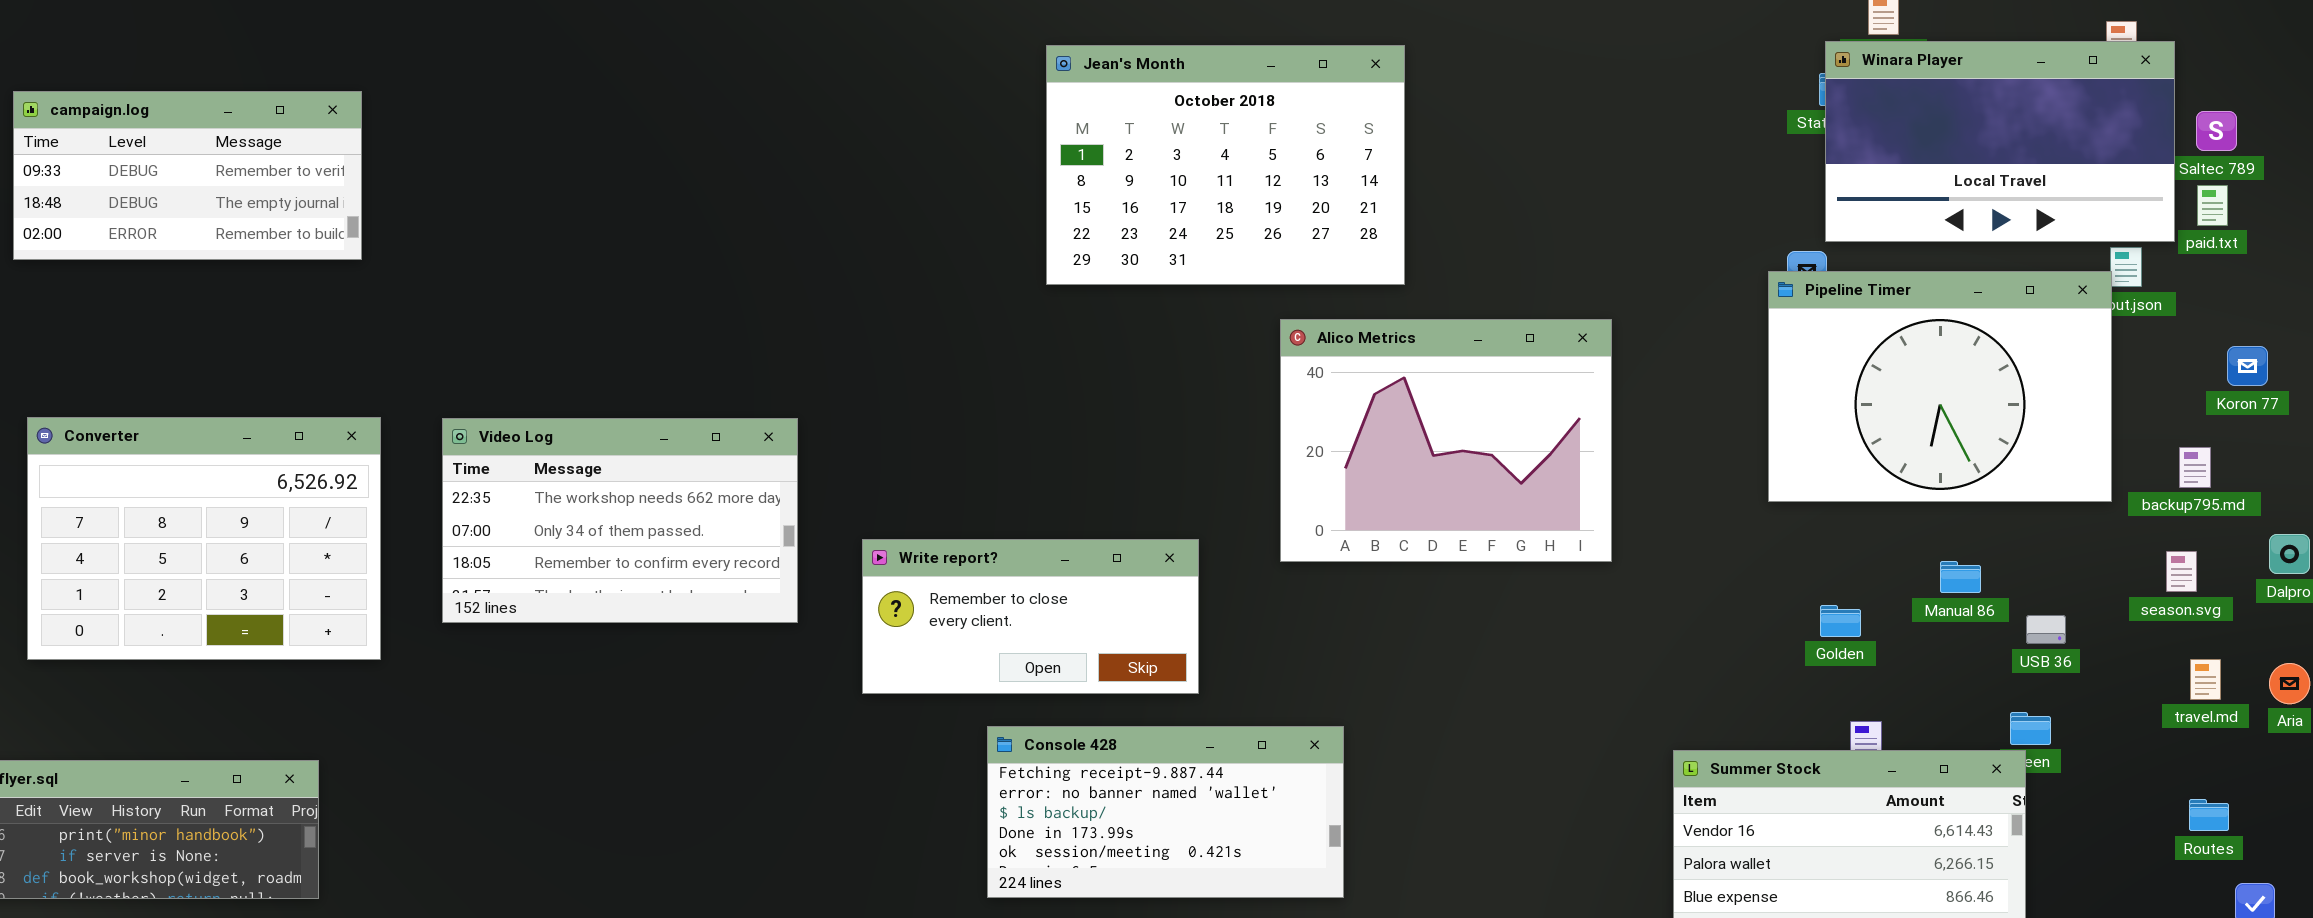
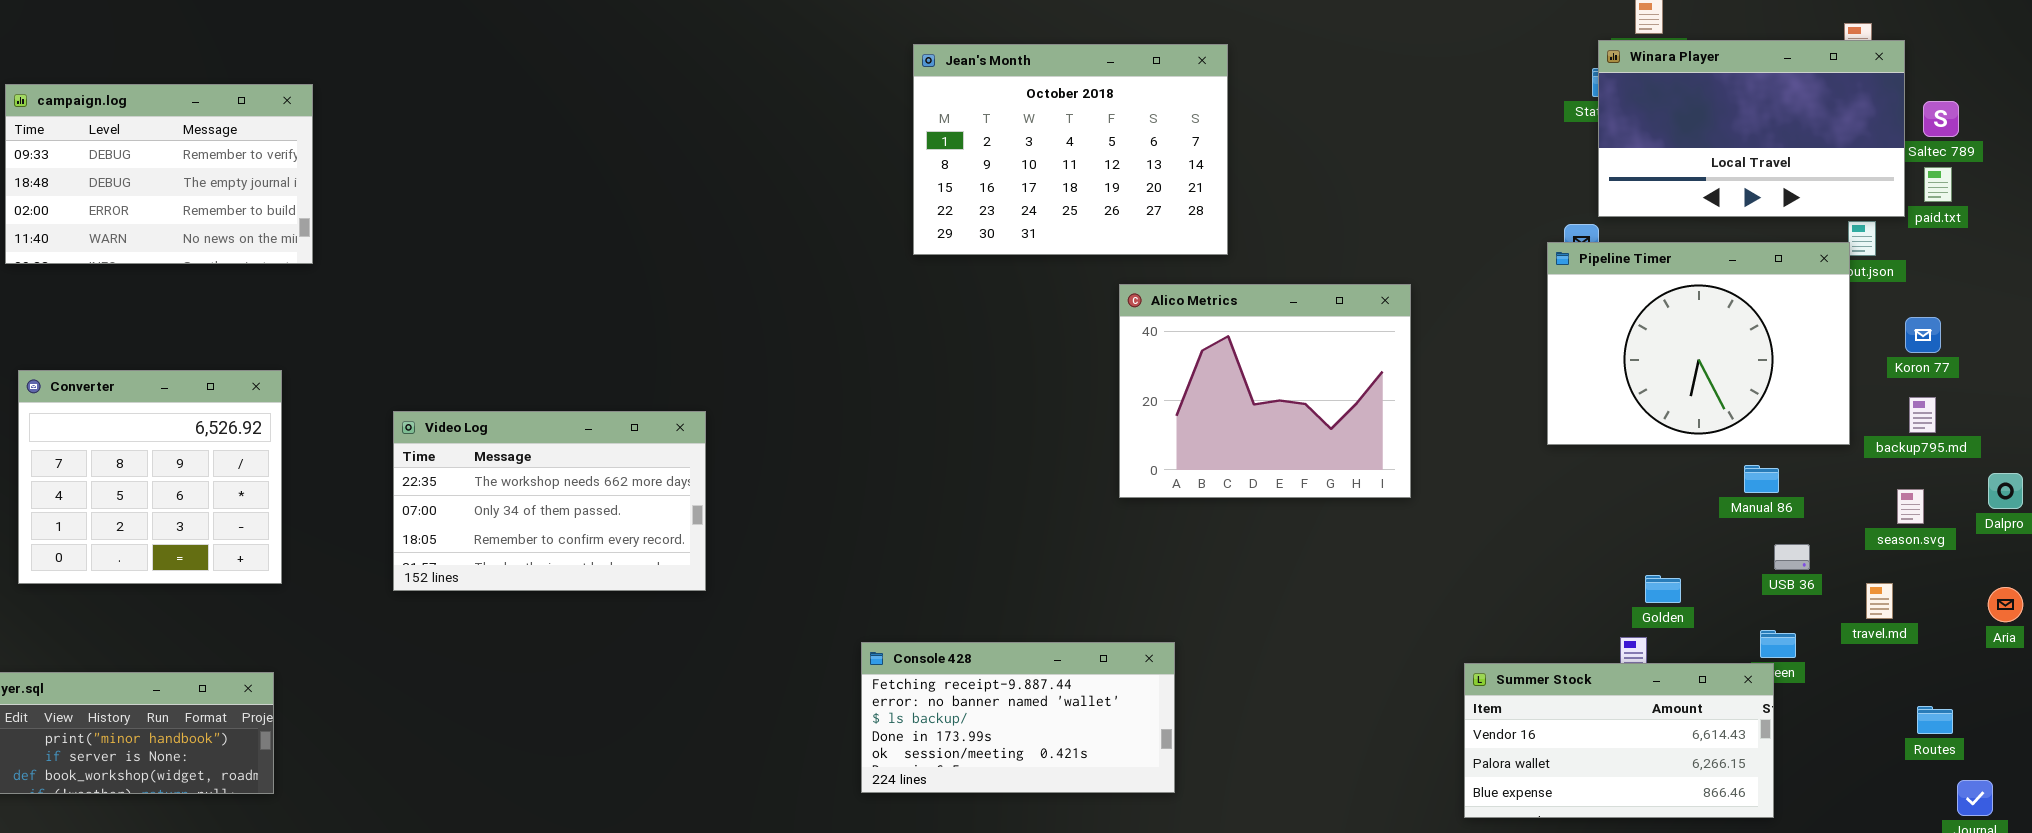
campaign.log: [13,91,362,260] -> [5,84,313,264], resized
Koron 77: [2227,346,2268,386] -> [1905,317,1941,353], moved
Converter: [27,417,381,660] -> [18,370,282,584], resized
Video Log: [442,418,798,623] -> [393,411,706,591], moved
Write report?: [862,539,1199,694] -> none, closed
Manual 86: [1940,561,1981,593] -> [1744,465,1779,493], moved
Golden: [1820,605,1861,637] -> [1645,575,1681,603], moved
travel.md: [2190,659,2221,700] -> [1866,583,1893,619], moved

